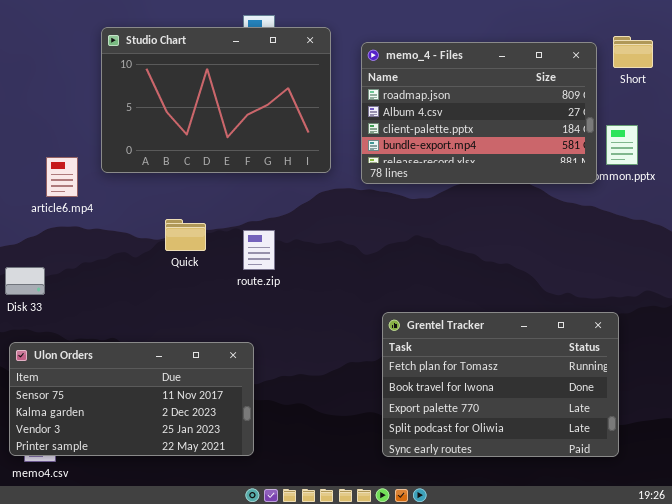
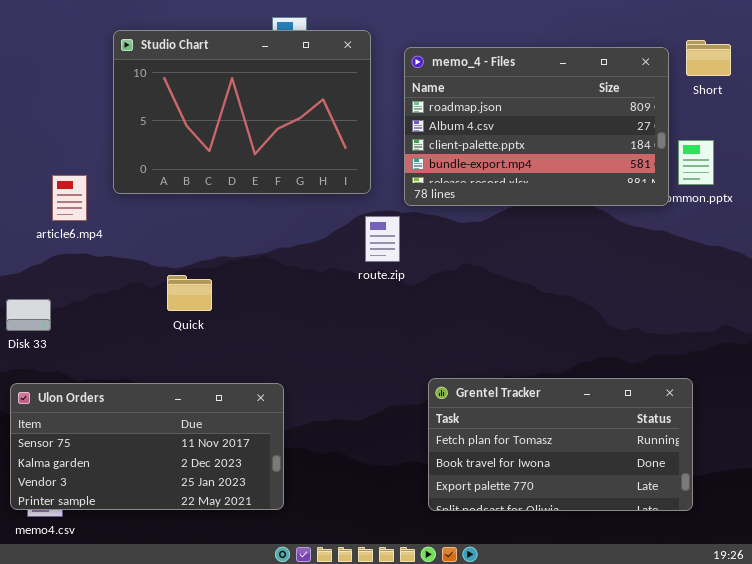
Quick: [165,219,206,251] -> [167,275,212,311], moved
route.zip: [243,230,275,270] -> [365,216,400,262], moved
Grentel Tracker: [382,312,619,457] -> [428,378,693,511], resized

